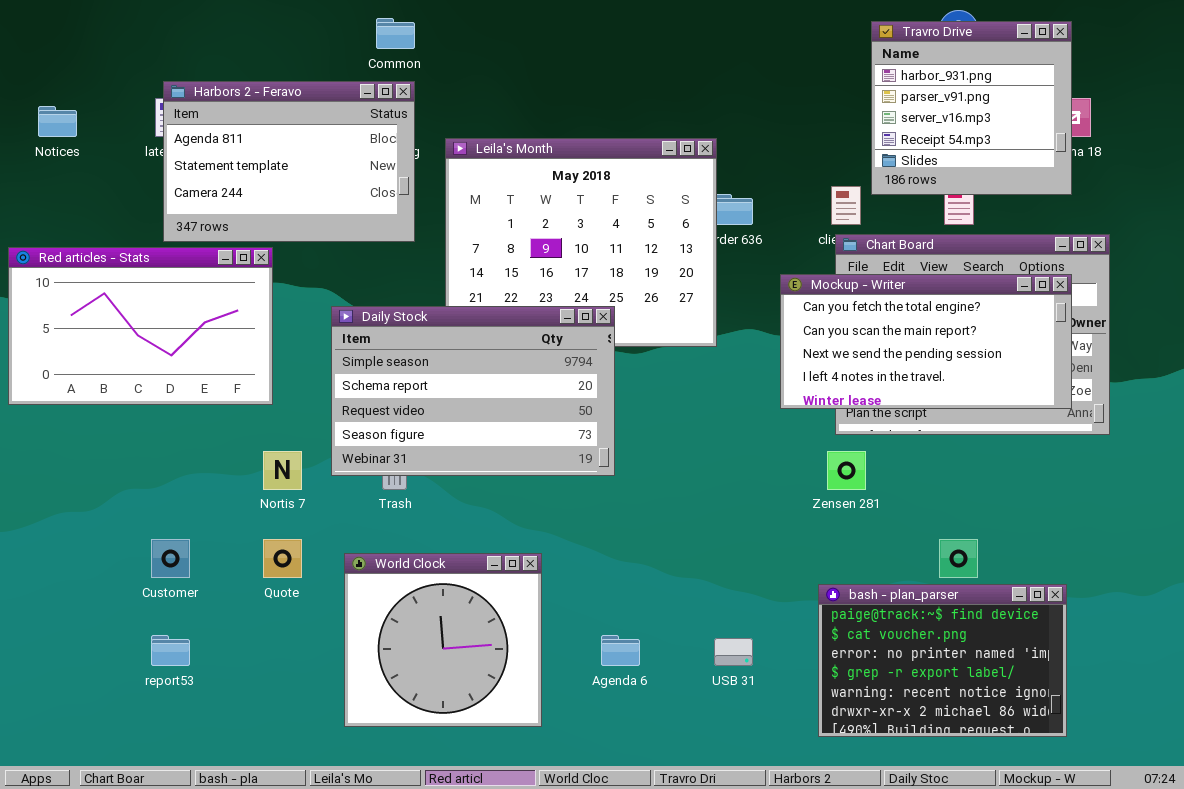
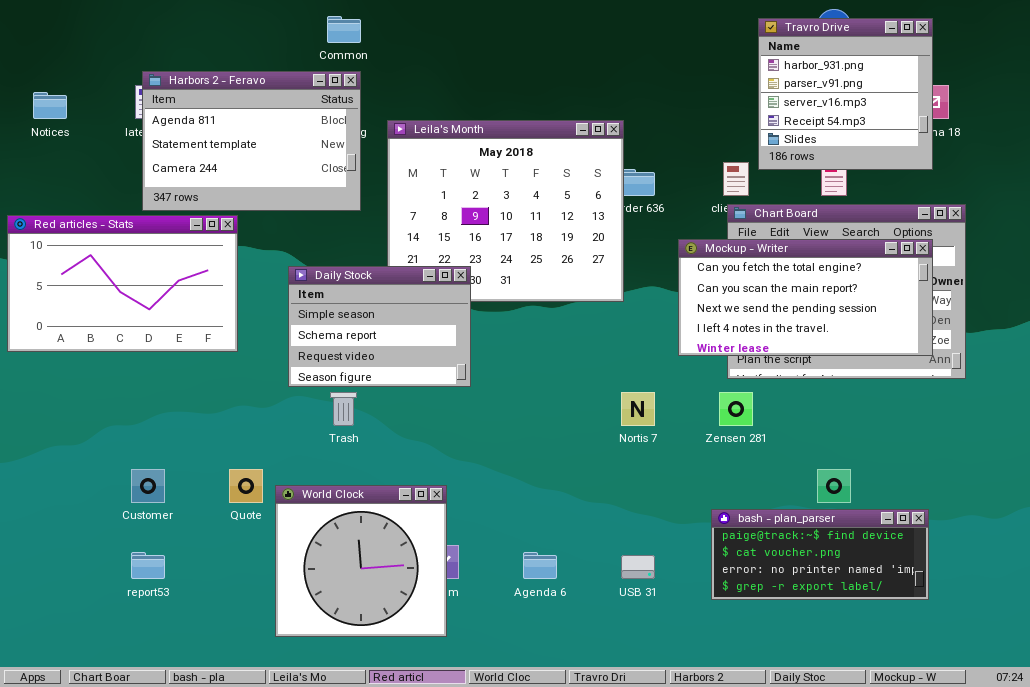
Daily Stock: [331,306,615,476] -> [288,266,471,387], resized
Nortis 7: [263,451,302,490] -> [621,392,655,426], moved
World Clock: [344,553,542,727] -> [275,485,447,637], moved
bash - plan_parser: [818,584,1067,737] -> [711,509,929,600], resized

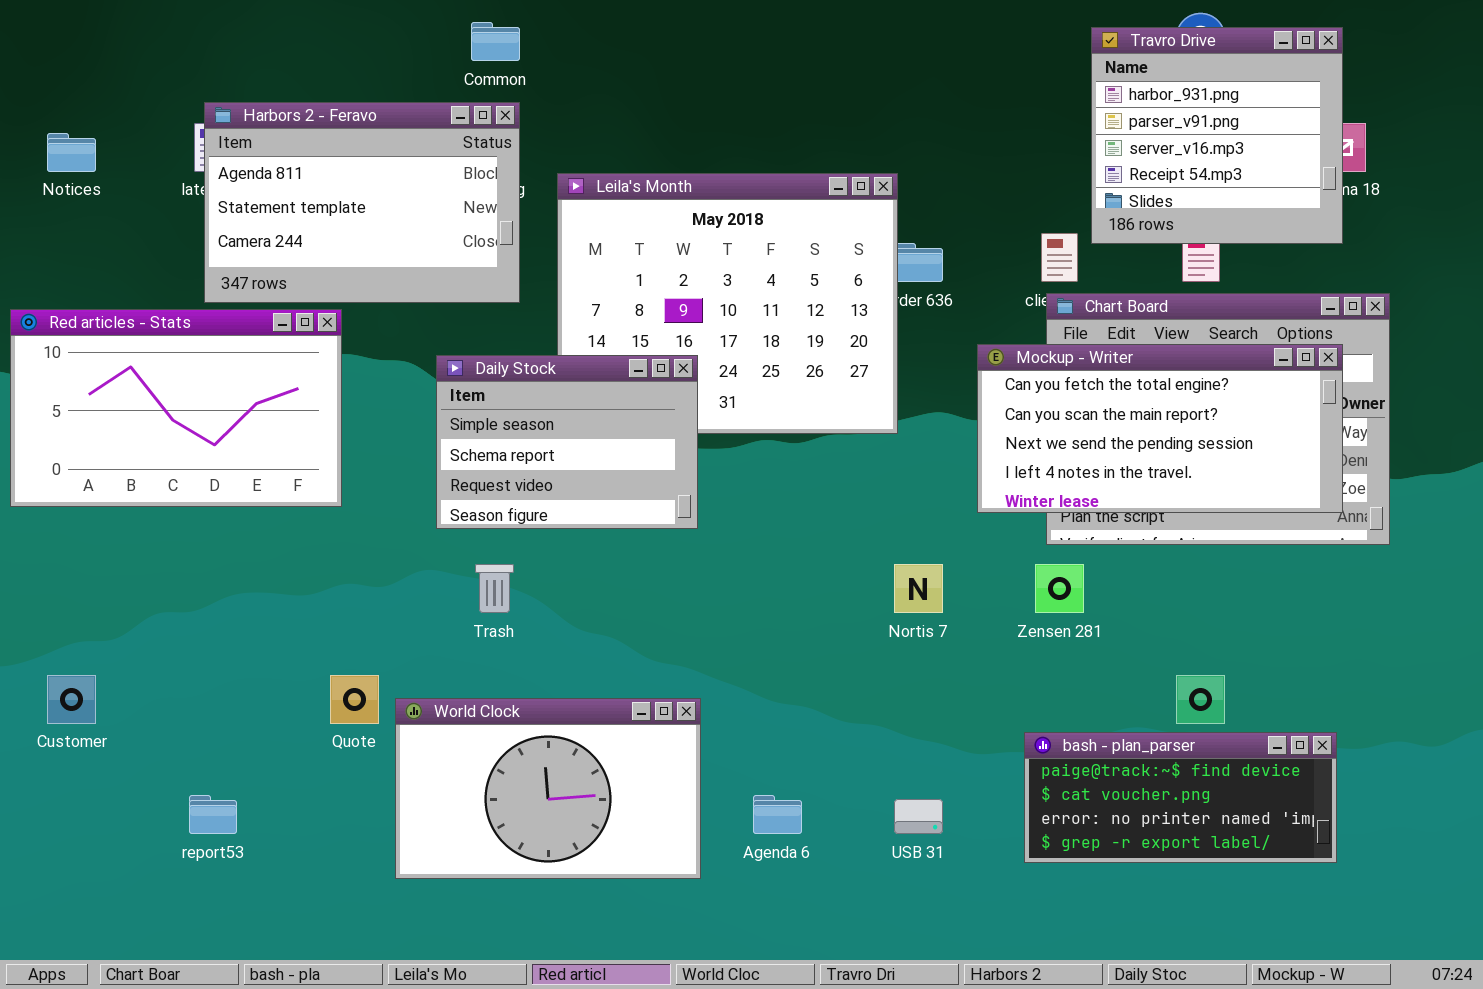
Daily Stock: [288,266,471,387] -> [436,355,698,529], moved
Customer: [131,469,165,503] -> [47,675,96,724], moved
World Clock: [275,485,447,637] -> [395,698,701,879], resized

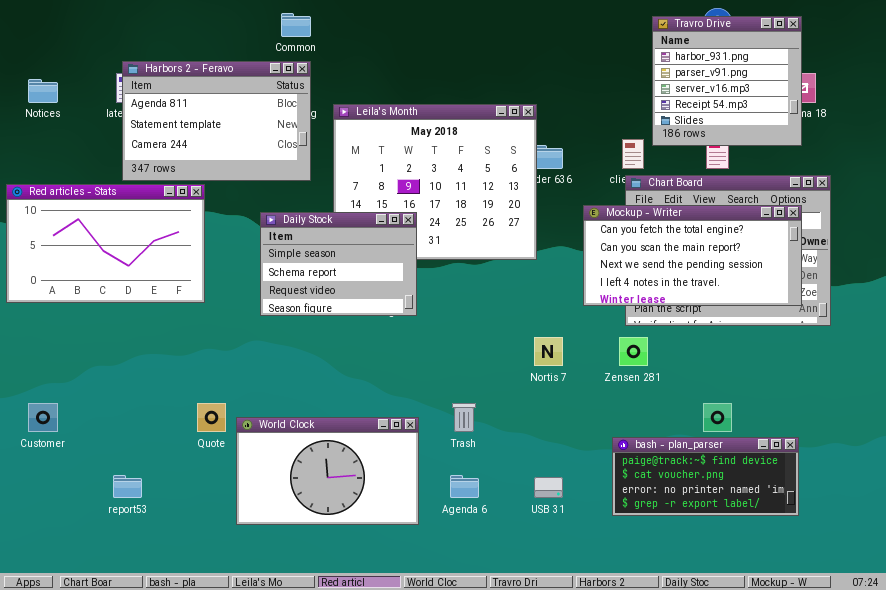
Trash: [475,564,514,613] -> [452,403,476,432], moved

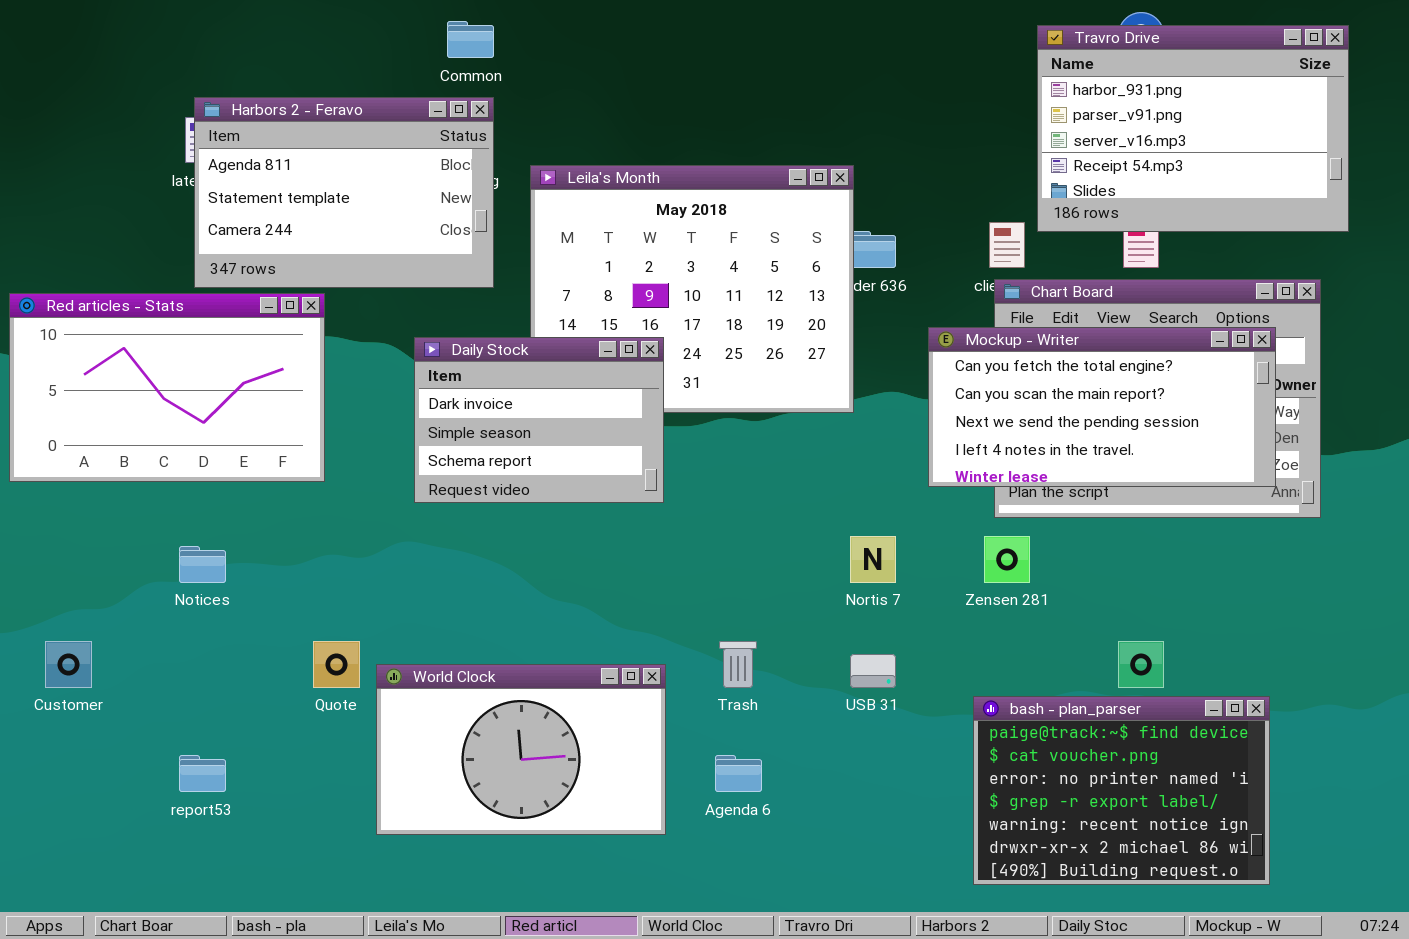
Travro Drive: [652,16,802,146] -> [1037,25,1349,232], resized
Notices: [28,79,58,103] -> [179,546,226,583], moved
Daily Stock: [260,212,417,316] -> [414,337,664,503], scrolled up 1 row
bash - plan_parser: [612,437,799,516] -> [973,696,1270,885], resized
USB 31: [534,477,563,498] -> [850,654,896,688], moved

